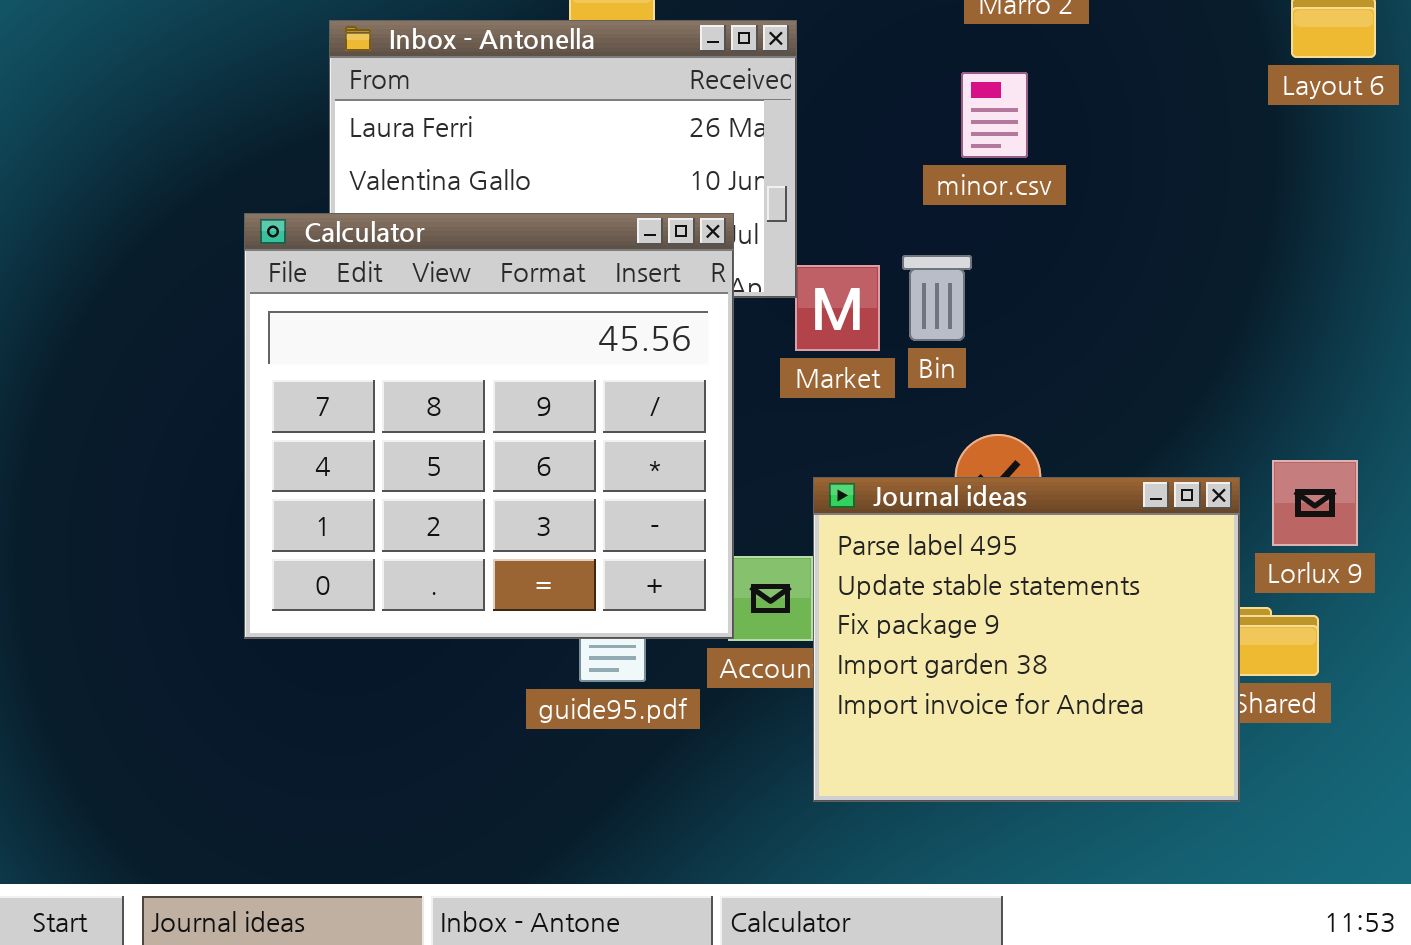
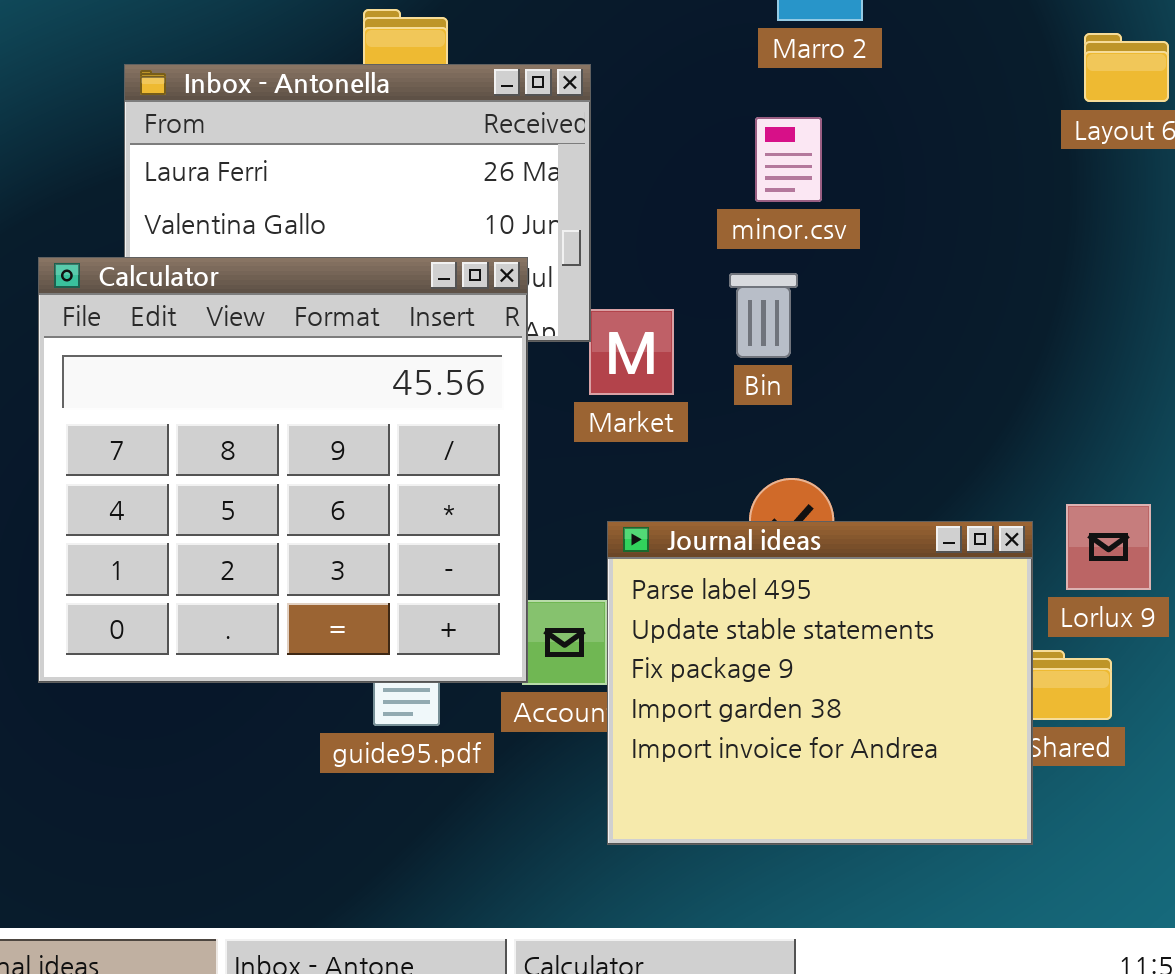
Bin: [902,255,972,341] -> [729,273,798,358], moved

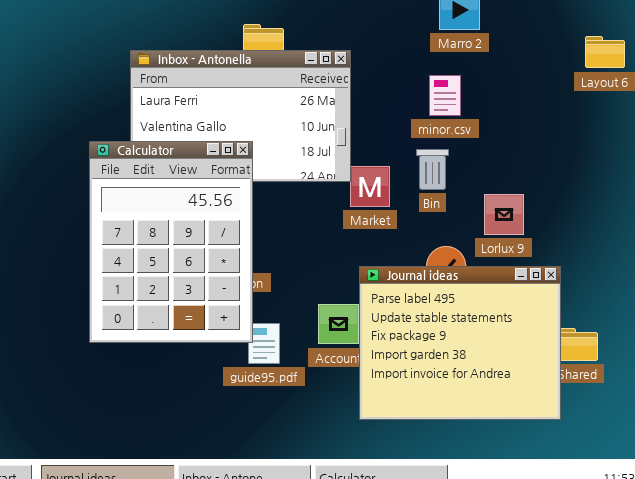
Calculator: [38,257,528,683] -> [89,141,253,343], resized
Lorlux 9: [1066,504,1151,590] -> [484,194,524,235], moved

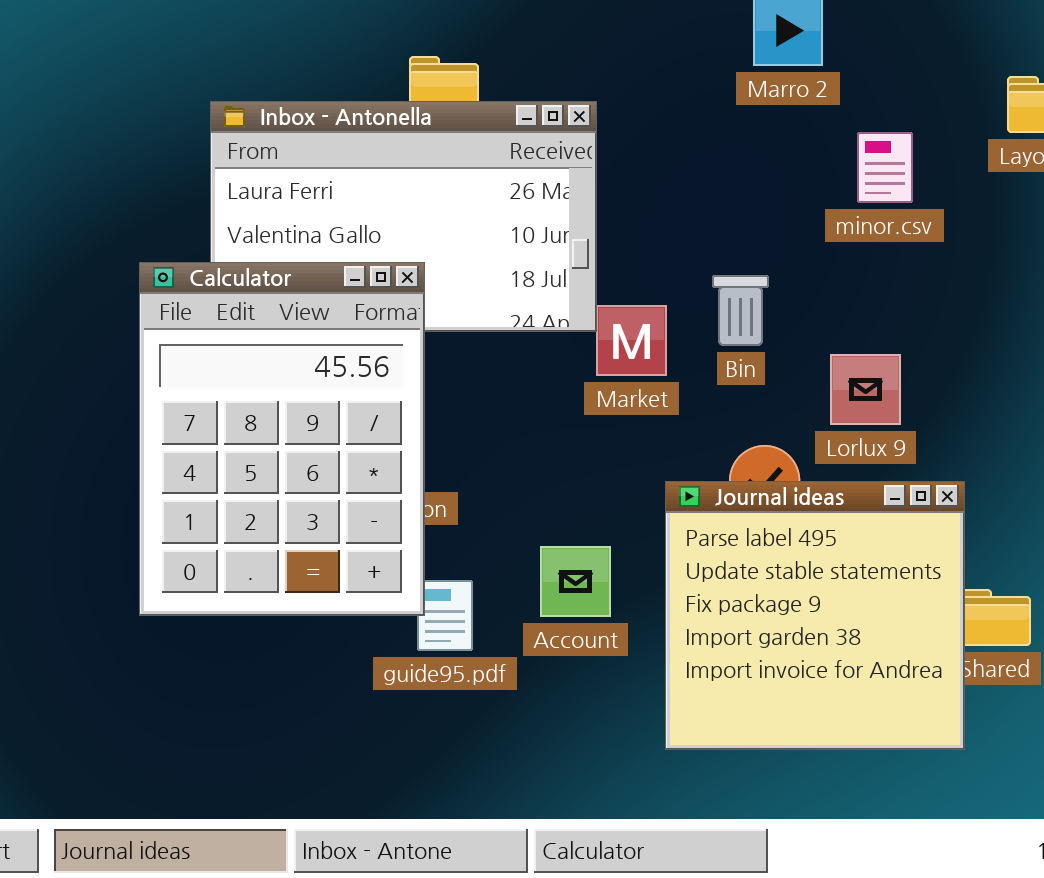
minor.csv: [429,75,461,116] -> [857,132,913,203], moved
Journal ideas: [359,266,561,420] -> [665,481,965,750], resized

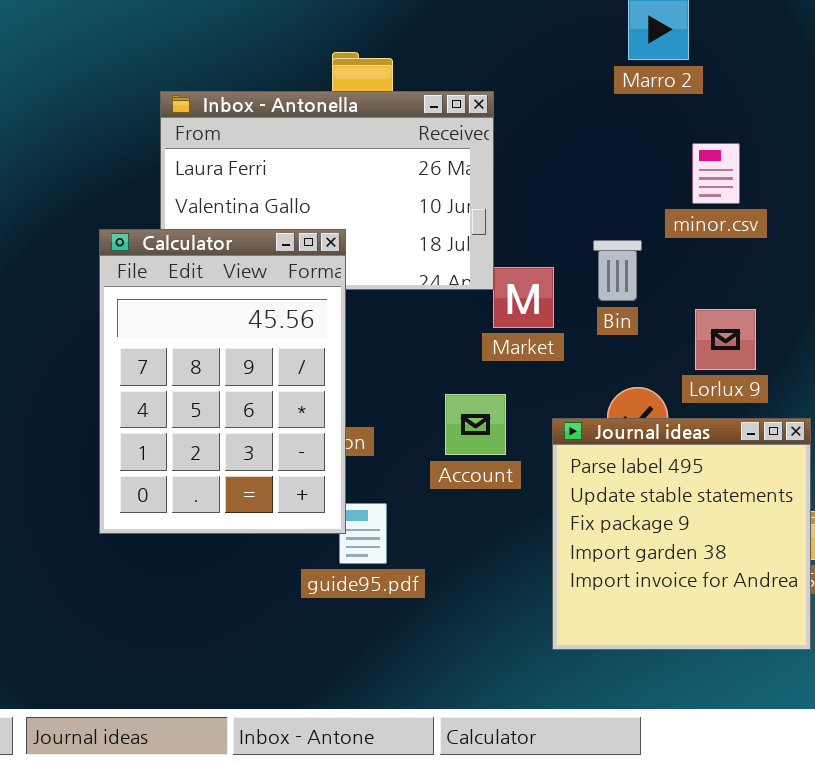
minor.csv: [857,132,913,203] -> [692,143,740,204], moved
Account: [540,546,611,617] -> [445,394,506,455], moved

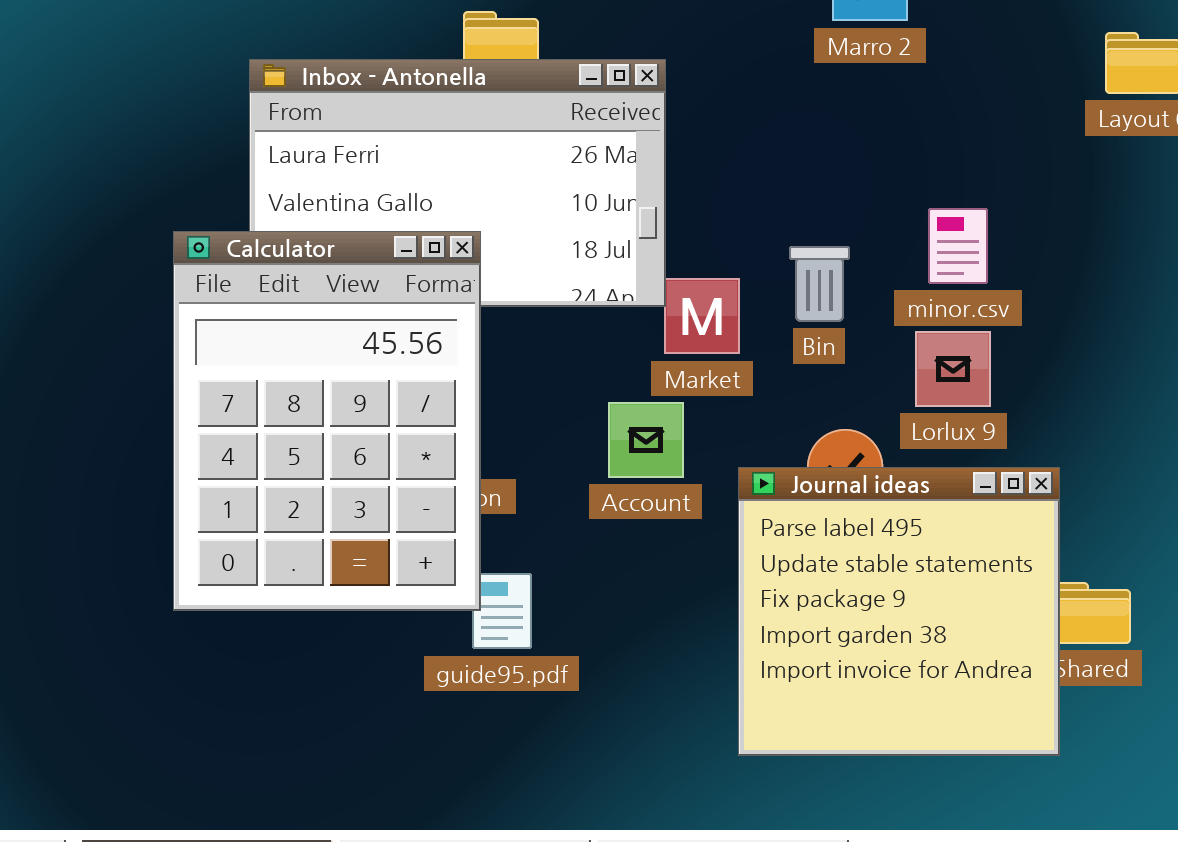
minor.csv: [692,143,740,204] -> [928,208,988,284], moved
Account: [445,394,506,455] -> [608,402,684,478], moved

